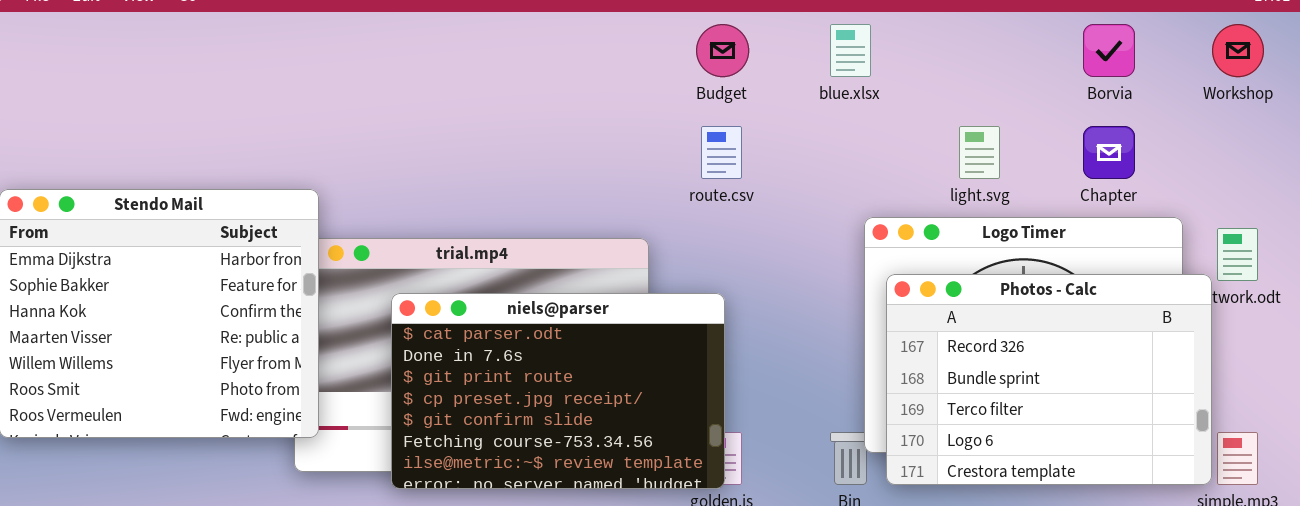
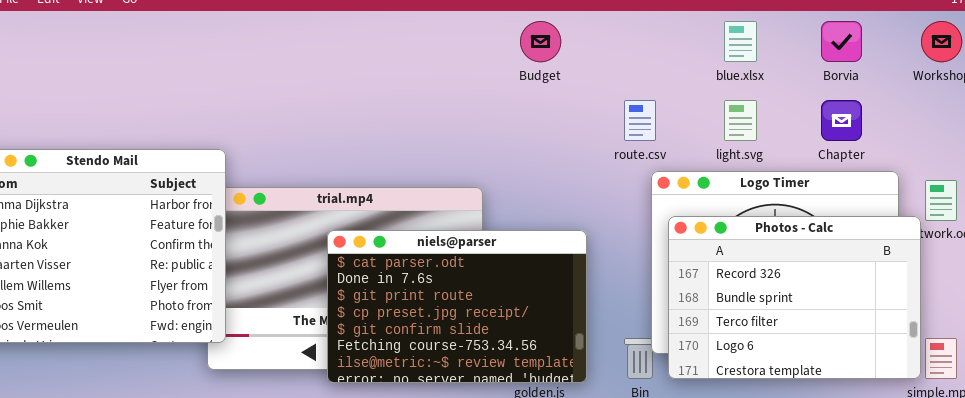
blue.xlsx: [830,24,871,77] -> [724,21,757,62], moved
route.csv: [701,126,742,179] -> [624,100,656,141], moved
niels@parser: [391,293,725,489] -> [327,230,587,383], moved

